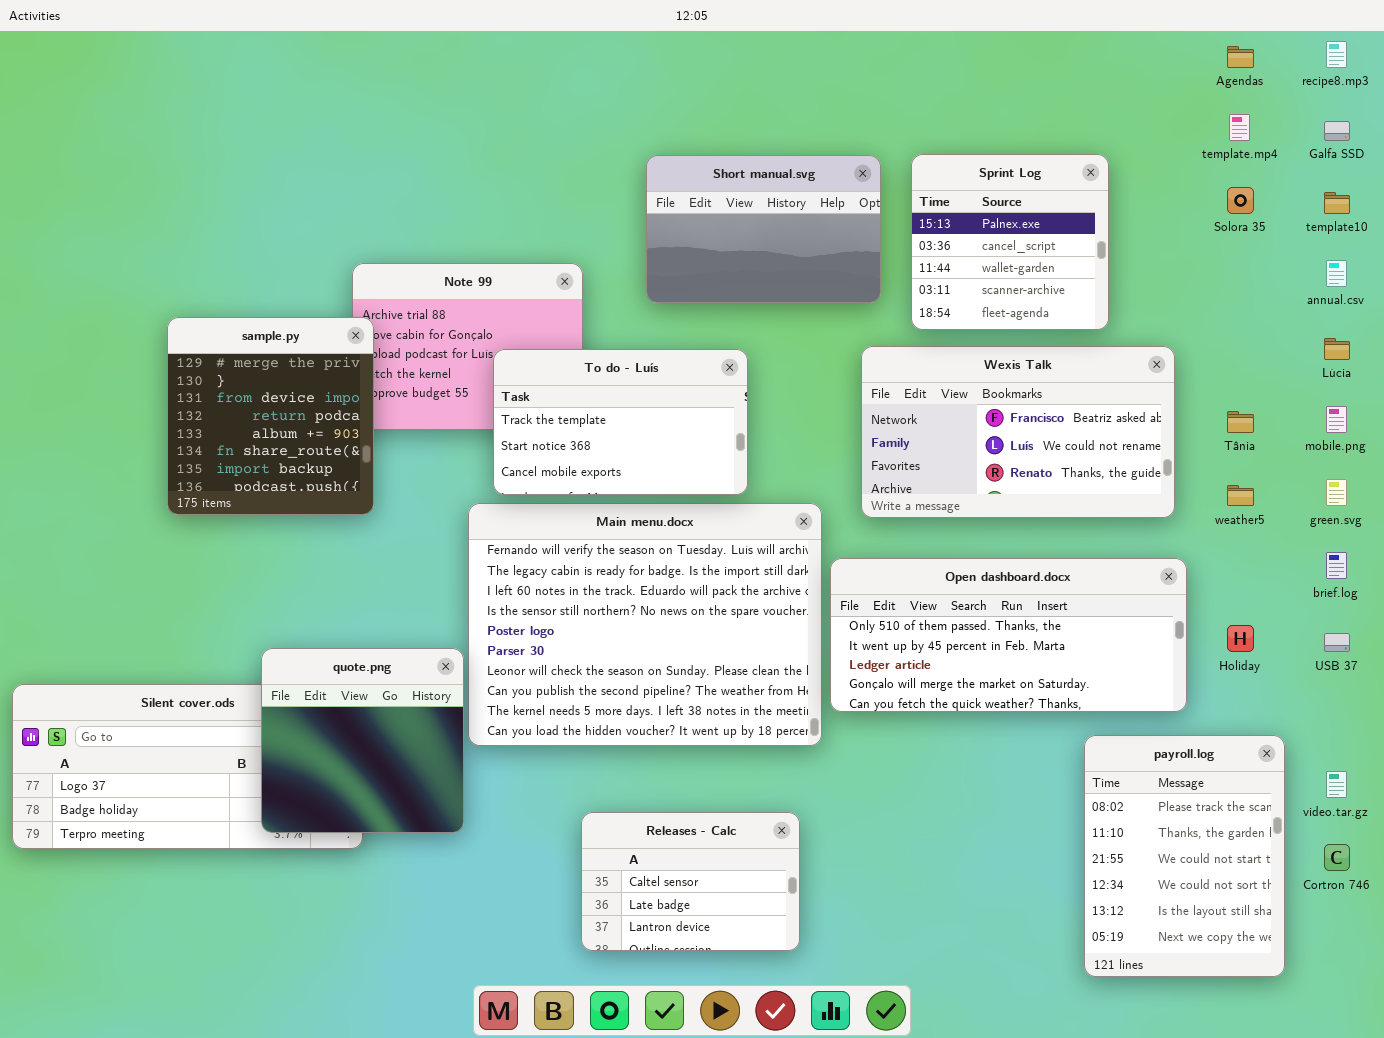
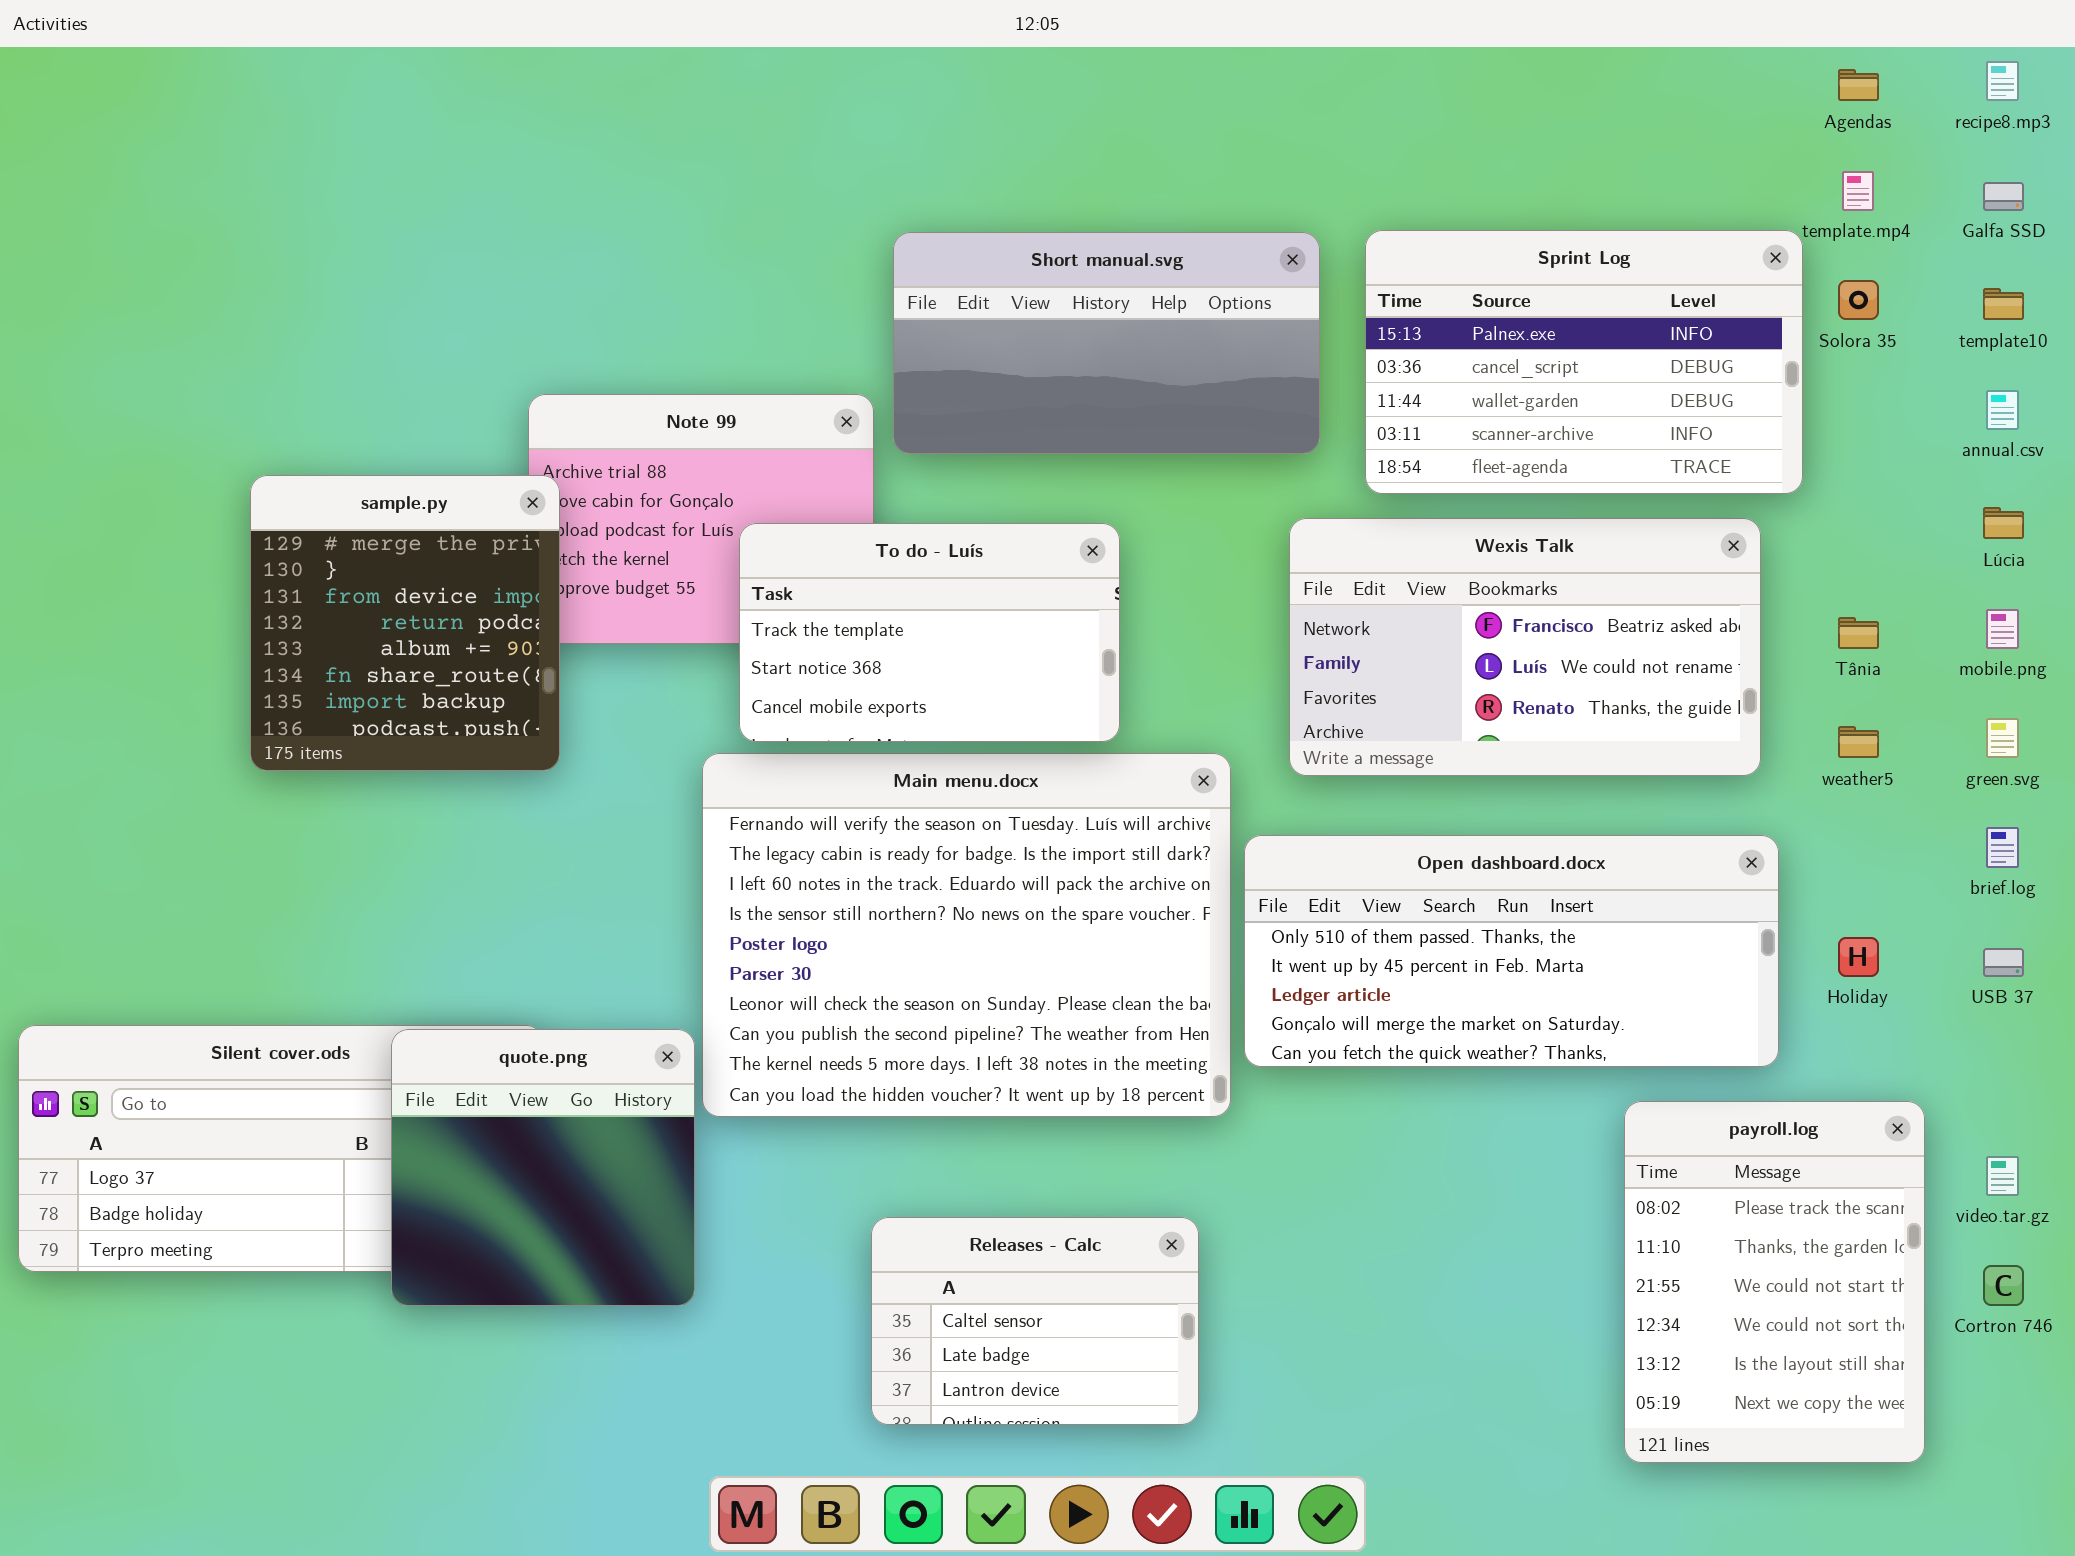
Sprint Log: [911,154,1109,330] -> [1365,230,1803,494], resized
Short manual.svg: [646,155,881,303] -> [893,232,1320,454], resized
quote.png: [261,648,464,833] -> [391,1029,695,1306], moved

